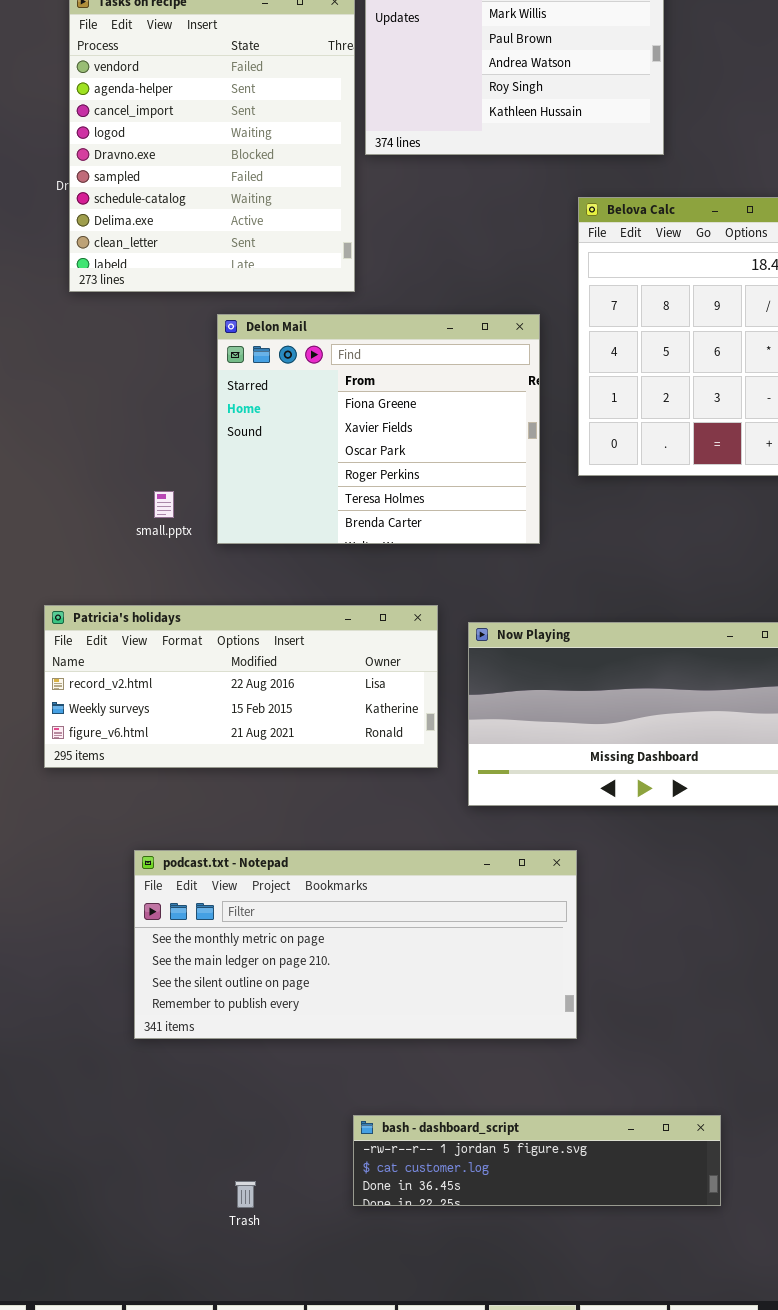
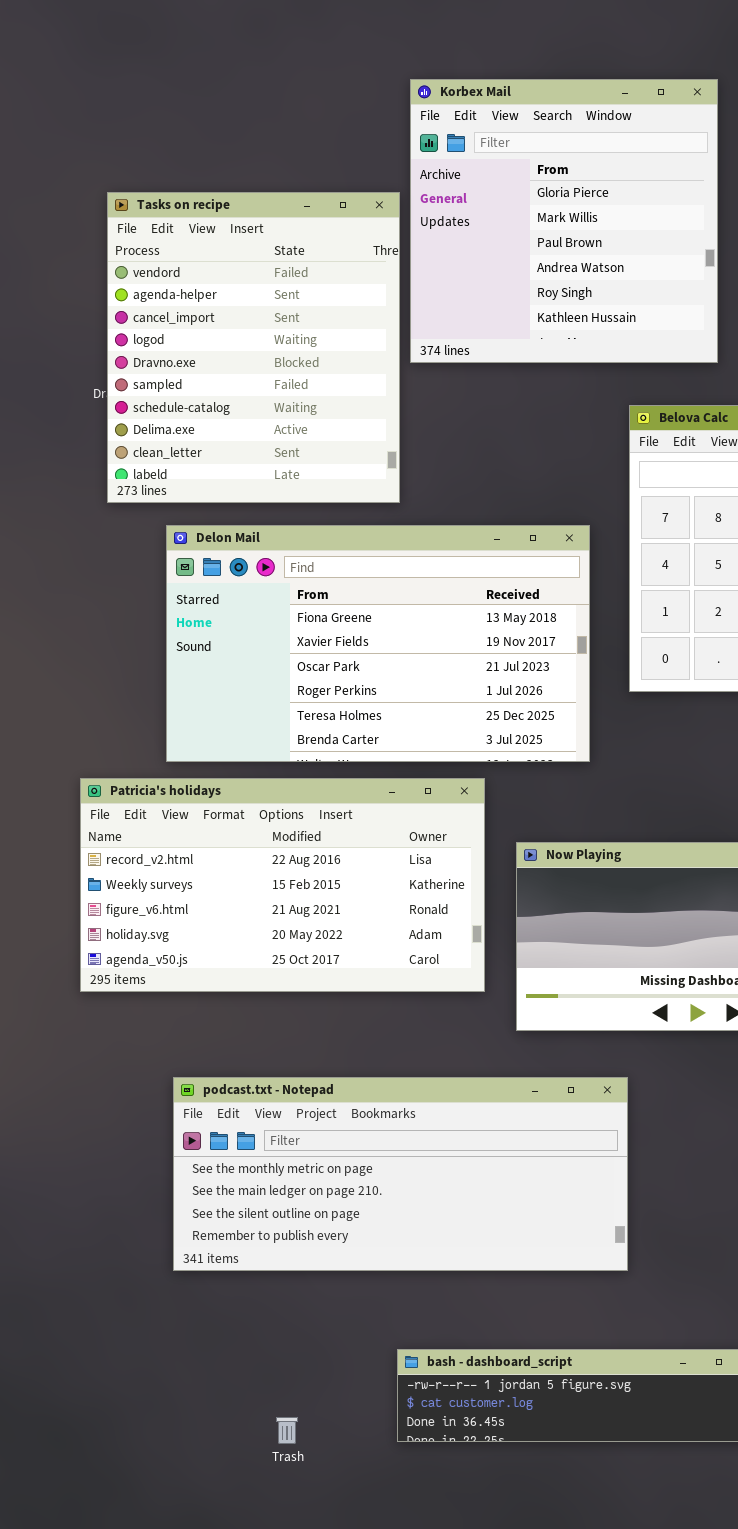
Delon Mail: [217,314,540,544] -> [166,525,590,762], resized
Patricia's holidays: [44,605,438,768] -> [80,778,485,992], resized

